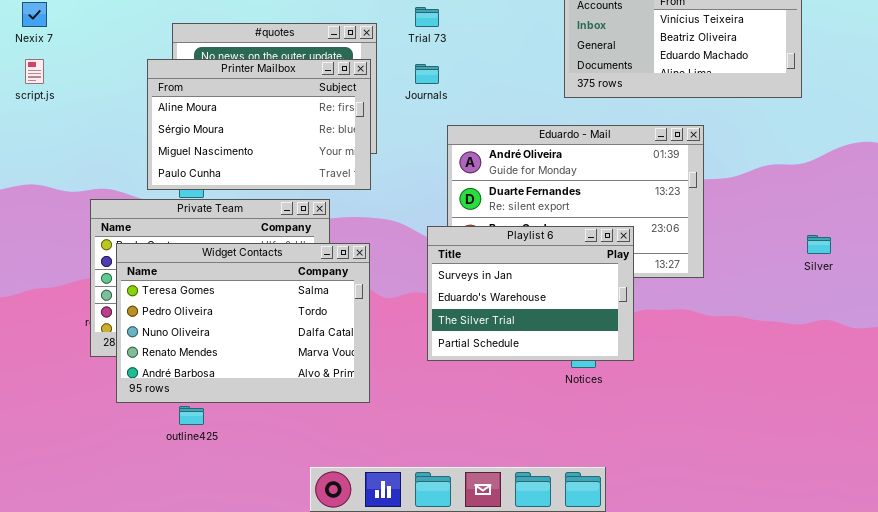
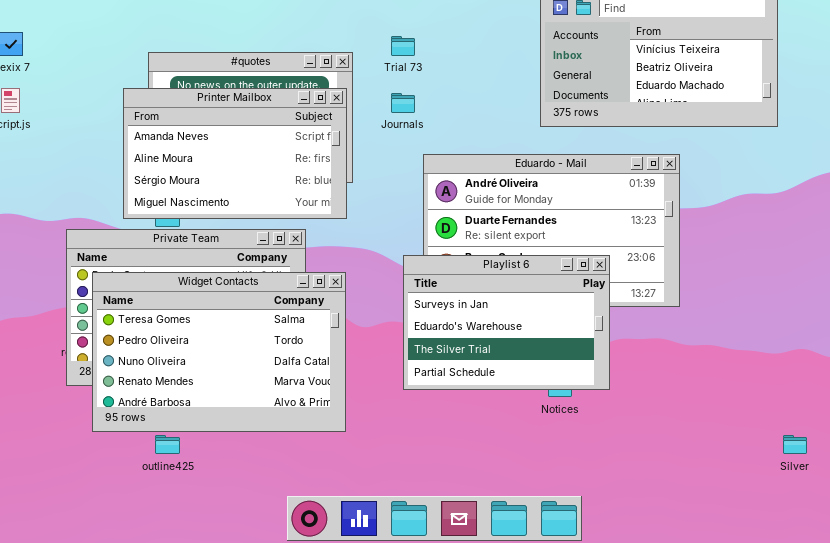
Printer Mailbox: [147,59,371,190] -> [123,88,347,219], scrolled up 1 row
Silver: [807,235,831,254] -> [783,435,807,454], moved

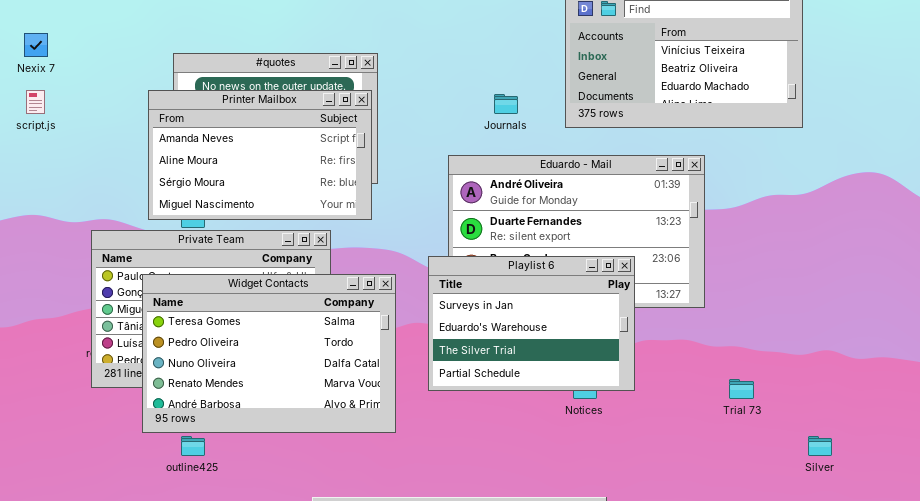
Trial 73: [391,36,415,56] -> [729,379,754,399], moved
Journals: [391,93,415,113] -> [494,94,518,114], moved
Widget Contacts: [92,272,346,432] -> [142,274,396,433], moved

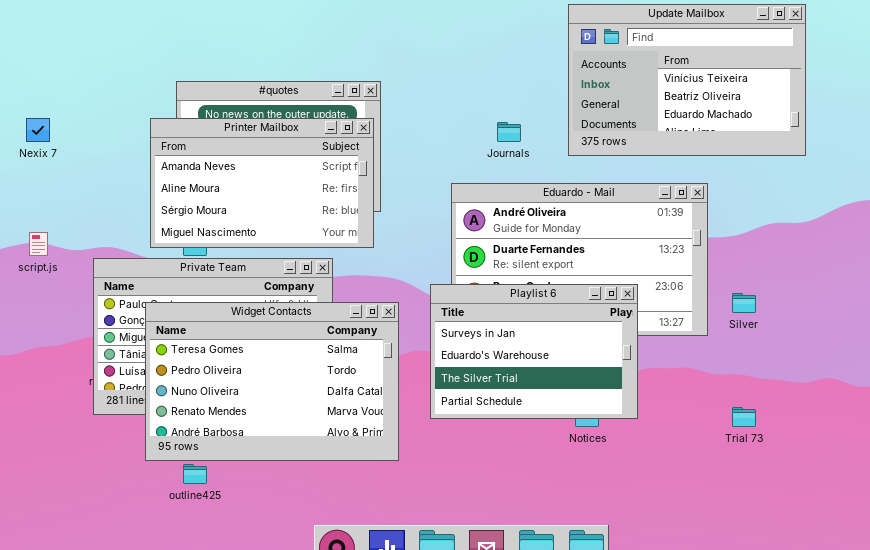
Nexix 7: [24,33,48,57] -> [26,118,50,142], moved
script.js: [26,90,45,114] -> [29,232,48,256], moved
Silver: [808,436,832,456] -> [732,293,756,313], moved

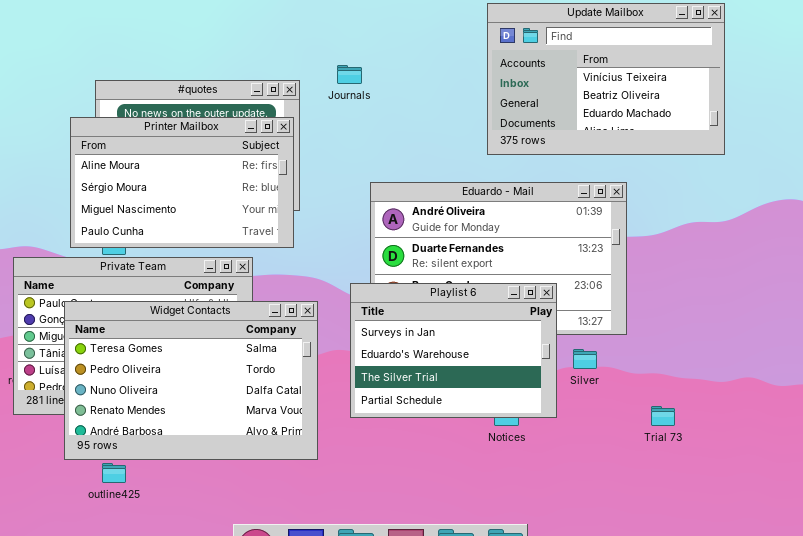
Printer Mailbox: [150,118,374,248] -> [70,117,294,248], scrolled down 1 row
Journals: [497,122,521,142] -> [337,65,362,84], moved
Silver: [732,293,756,313] -> [573,349,597,369], moved

